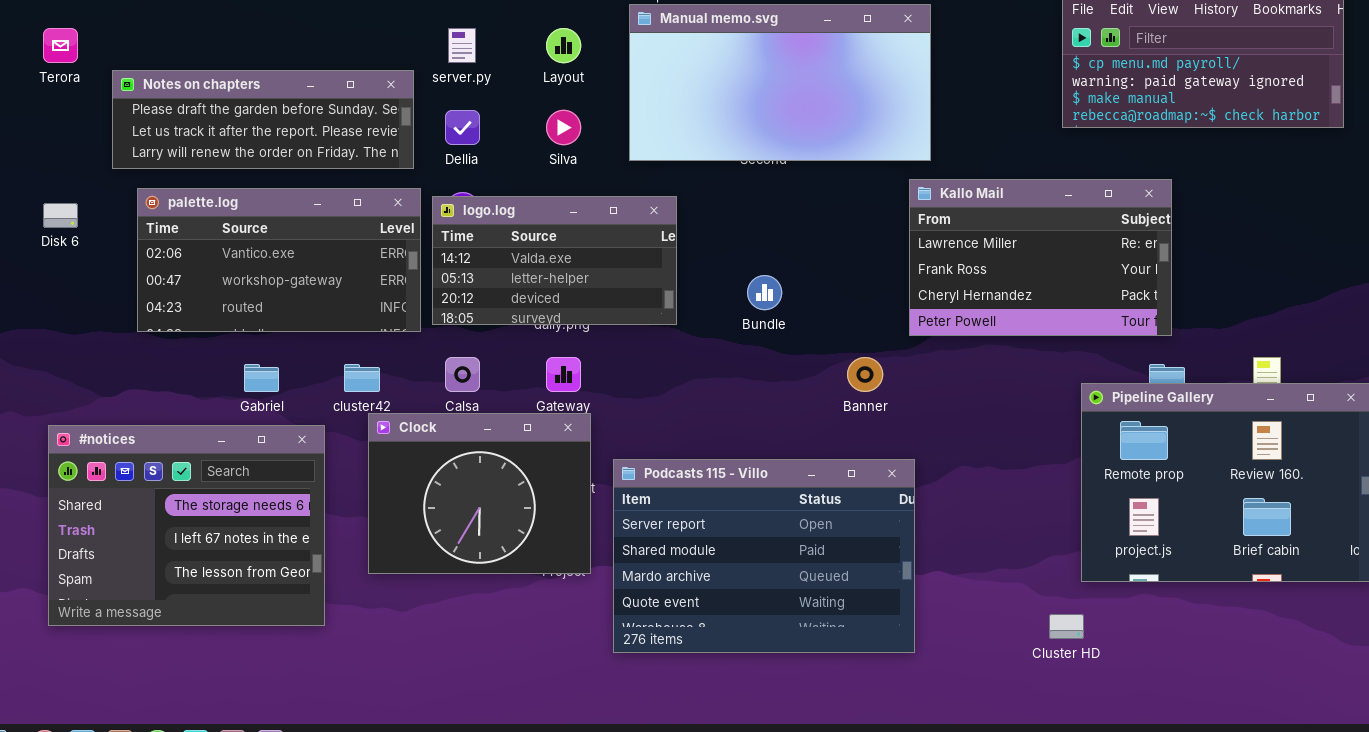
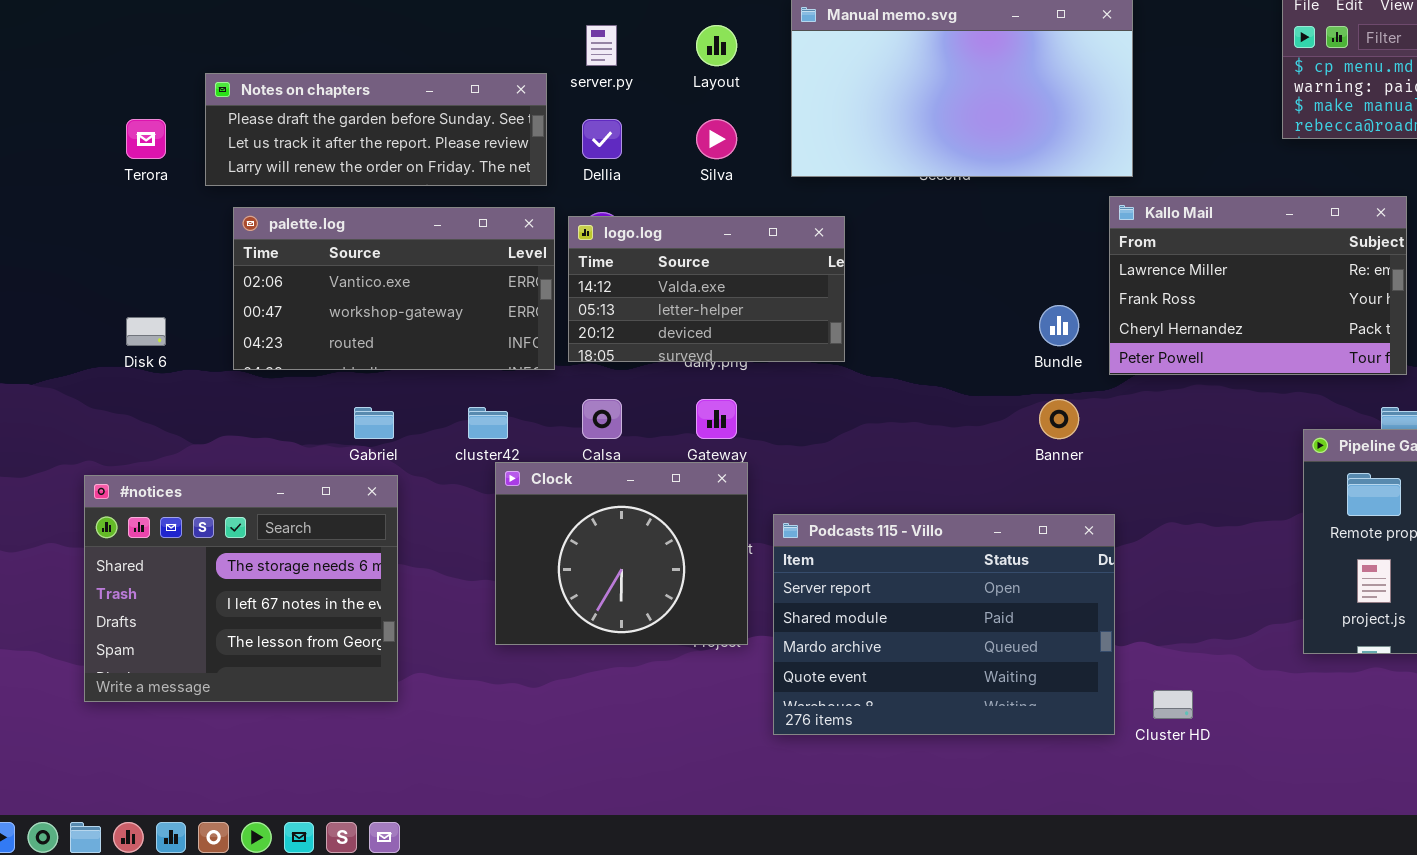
Terora: [43,28,78,63] -> [126,119,166,159], moved
Disk 6: [43,203,78,228] -> [126,317,166,346], moved
Bundle: [747,275,782,310] -> [1039,305,1079,346], moved
#notices: [48,425,325,626] -> [84,475,398,702], moved
Cluster HD: [1049,614,1084,639] -> [1153,690,1193,719], moved

